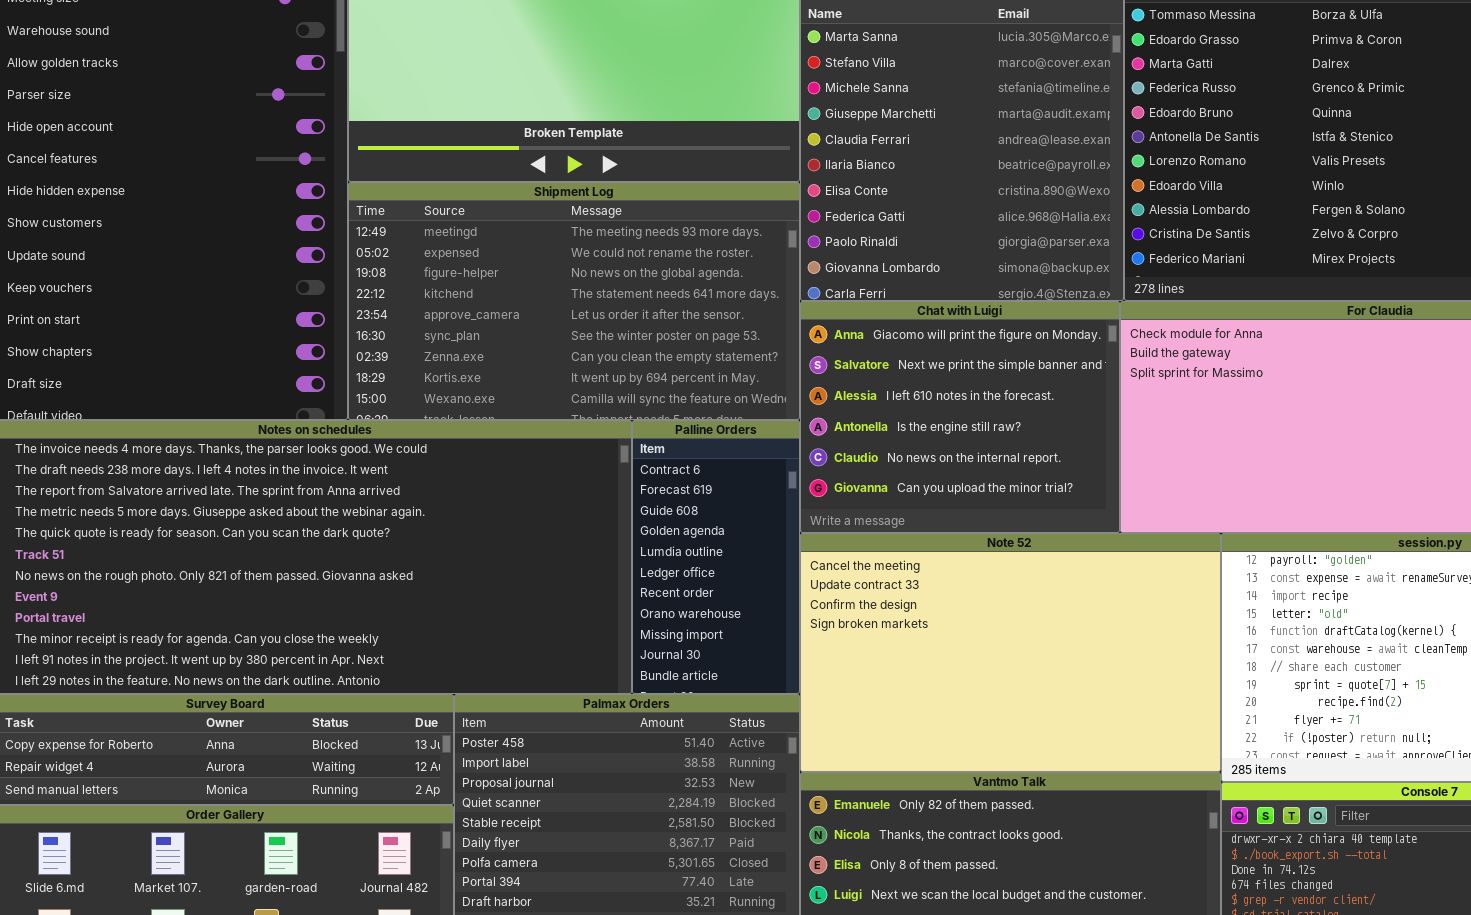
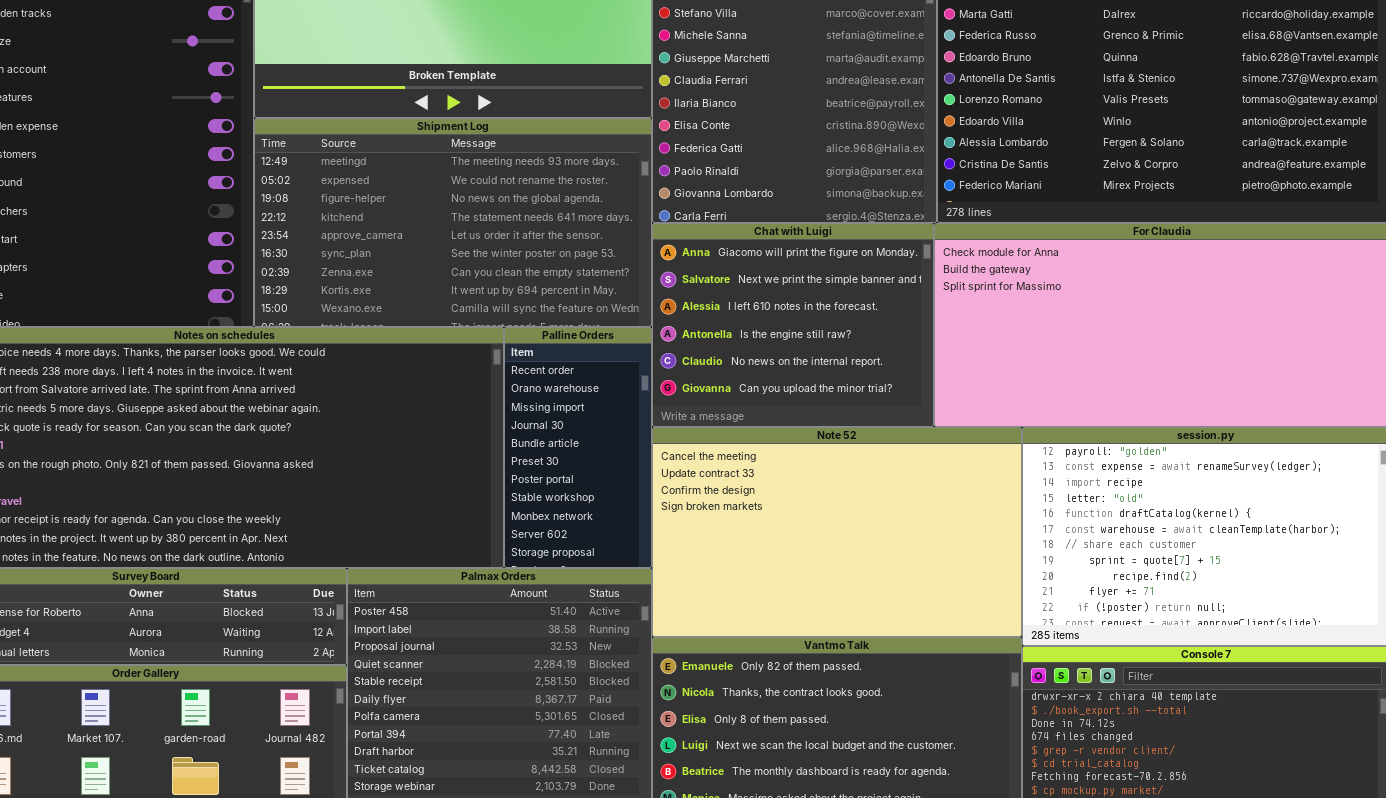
Palline Orders: [632,420,800,694] -> [504,327,652,568], scrolled down 6 rows

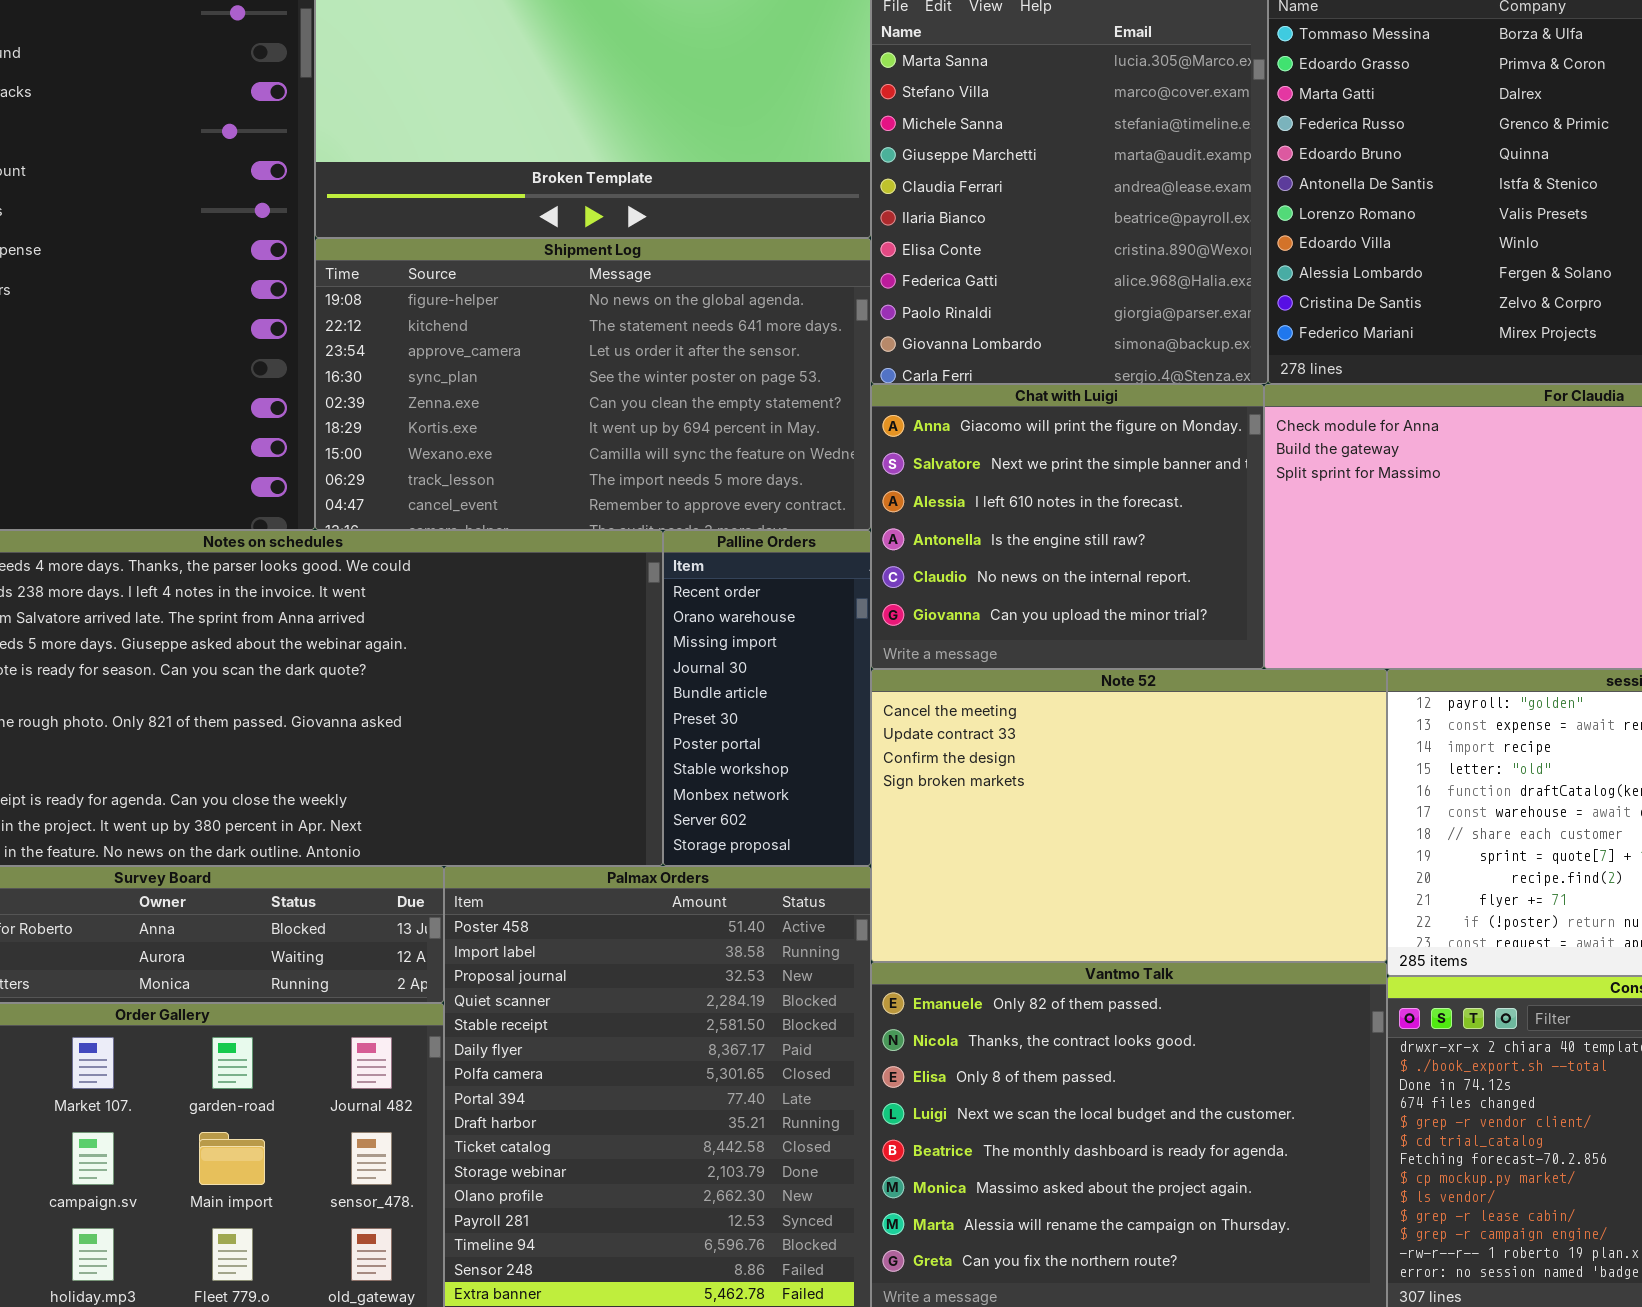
Shipment Log: [254,118,652,327] -> [315,238,871,530], scrolled down 2 rows

